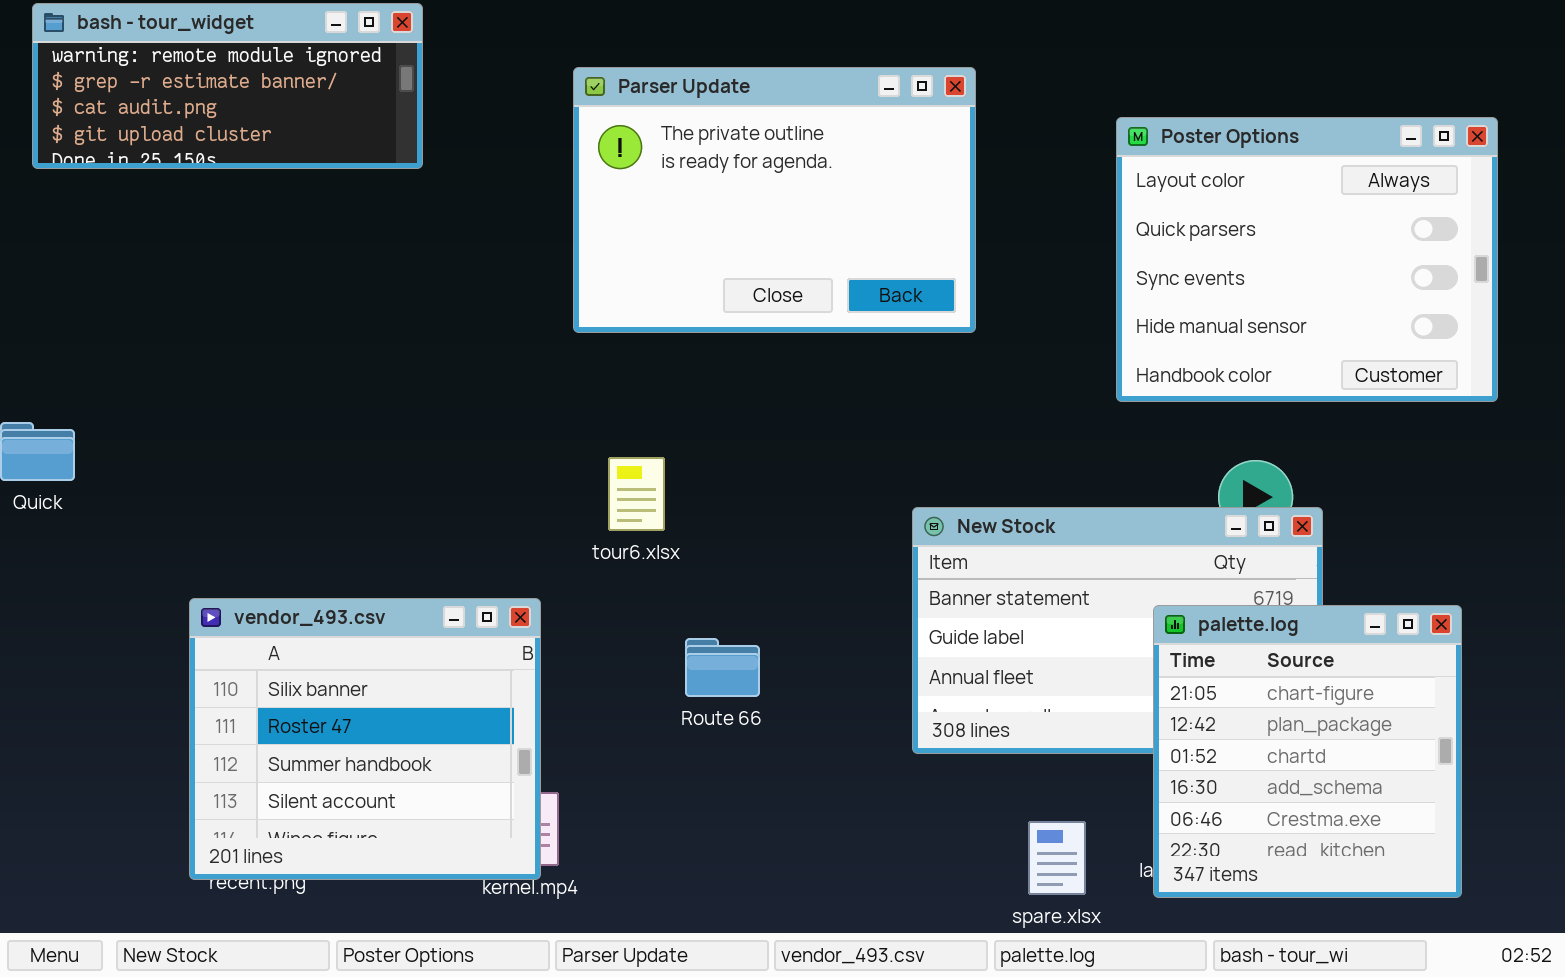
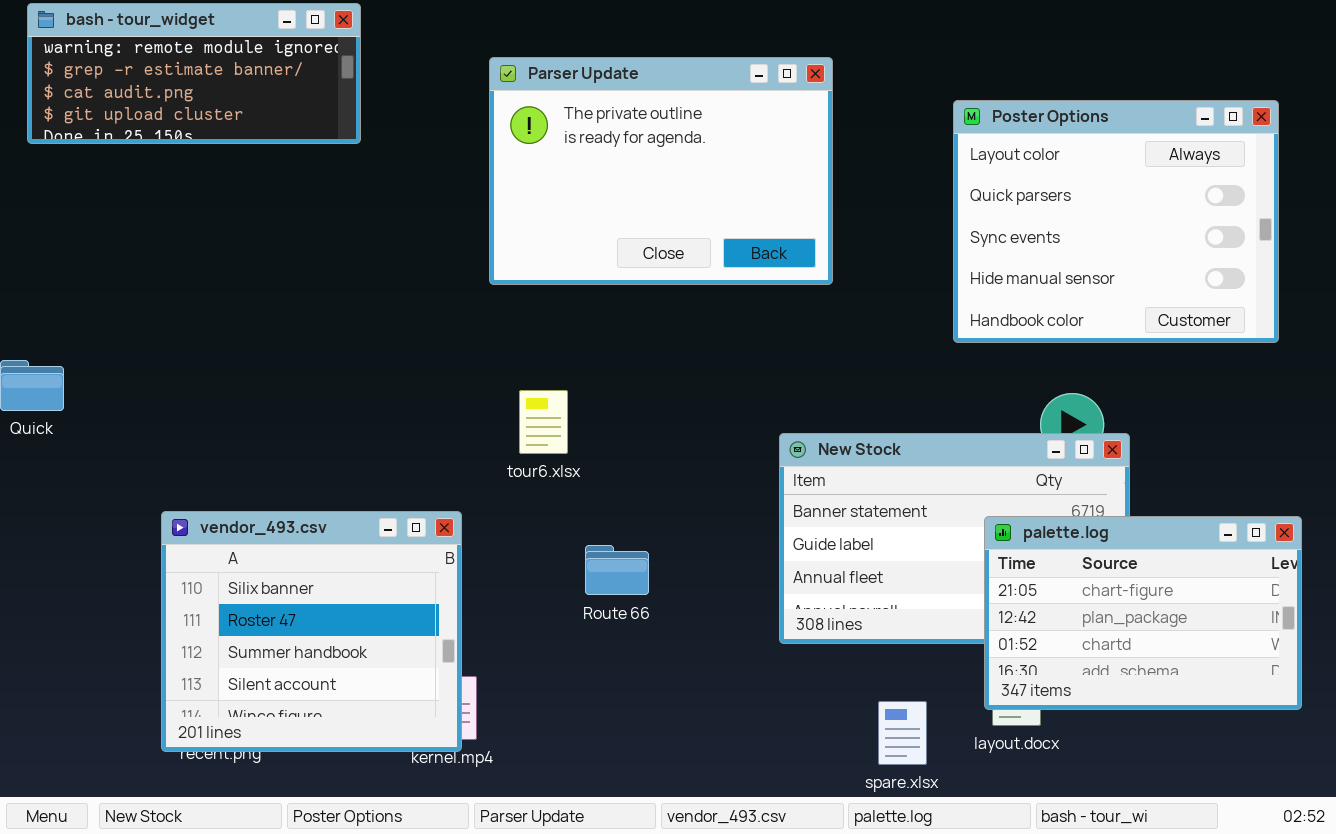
palette.log: [1153,605,1462,898] -> [984,516,1302,710], resized

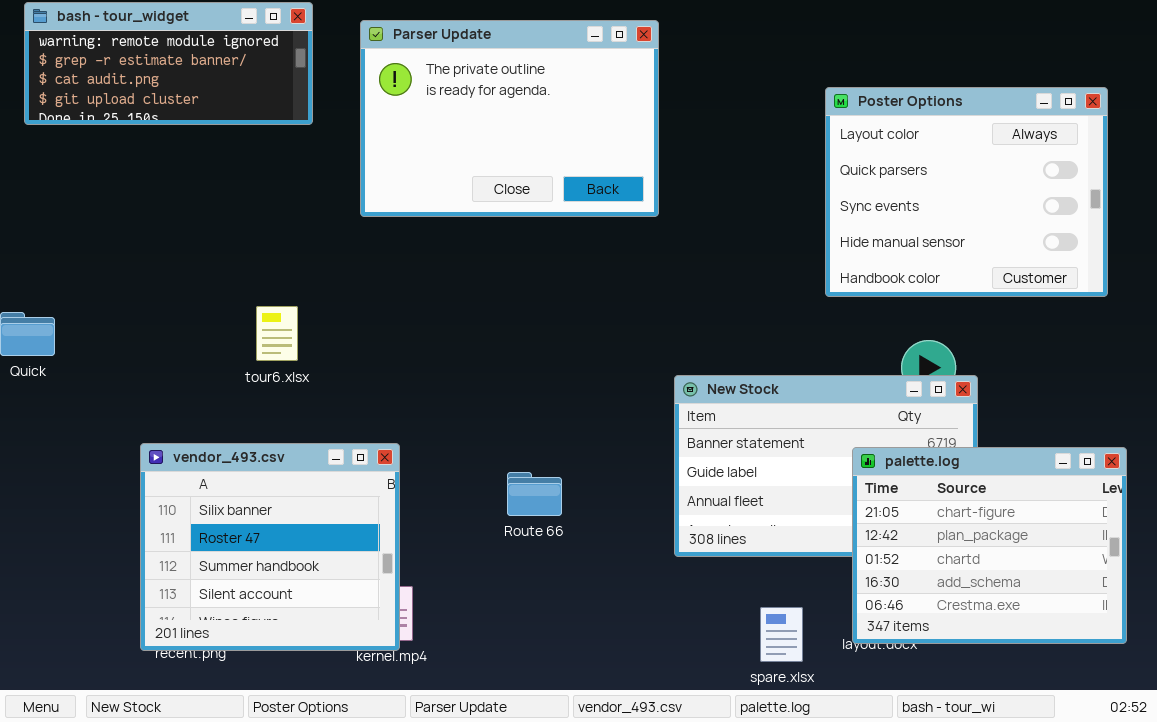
Parser Update: [489,57,833,285] -> [360,20,659,217], moved
tour6.xlsx: [519,390,568,454] -> [256,306,298,361], moved
palette.log: [984,516,1302,710] -> [852,447,1127,644], resized

